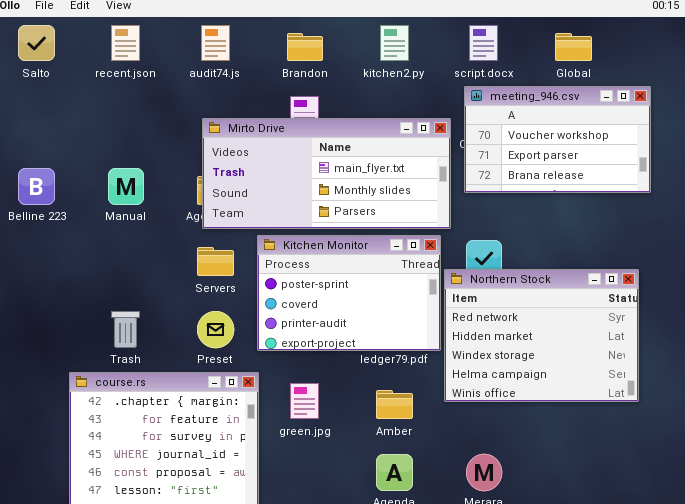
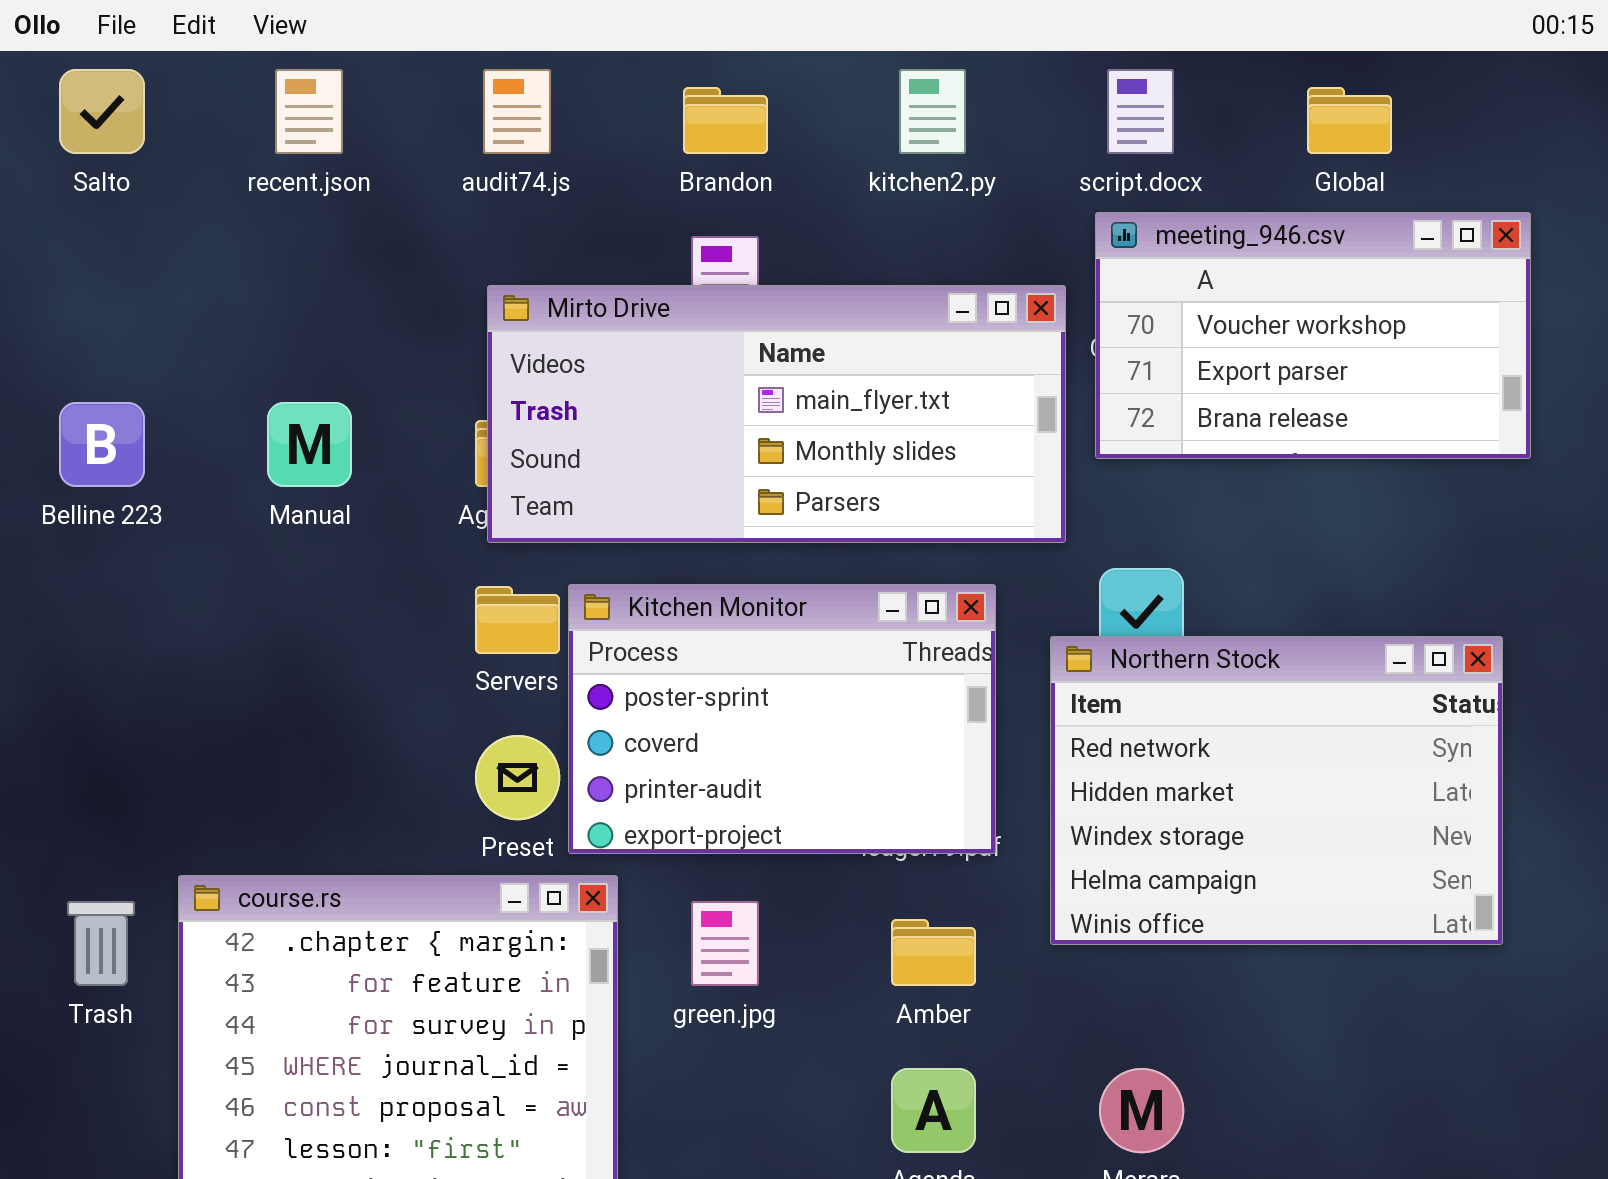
Kitchen Monitor: [257,235,441,351] -> [568,584,996,854], moved
Trash: [111,311,140,348] -> [67,901,135,986], moved

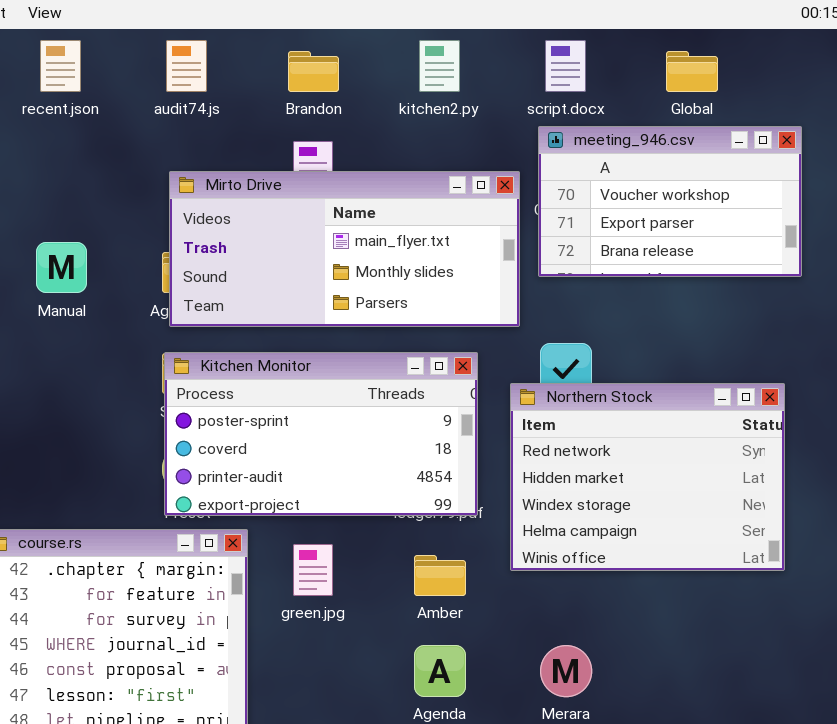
Kitchen Monitor: [568,584,996,854] -> [164,352,478,516], resized

